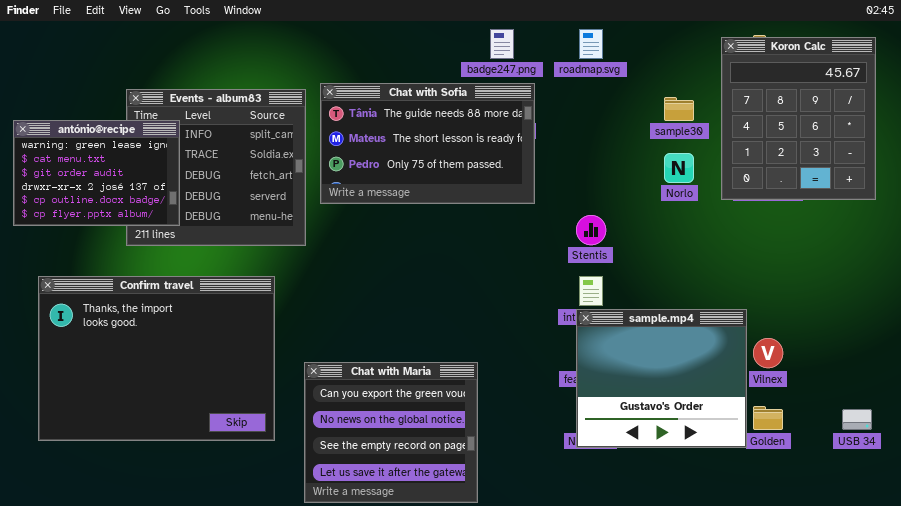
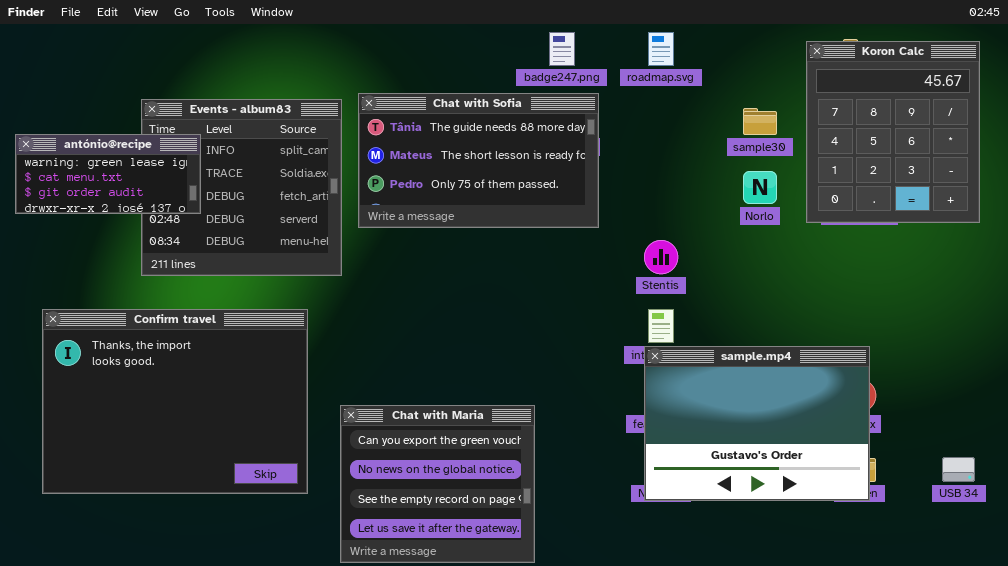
antónio@recipe: [13,120,180,226] -> [15,134,201,214], resized
sample.mp4: [576,309,747,448] -> [644,346,870,501], resized

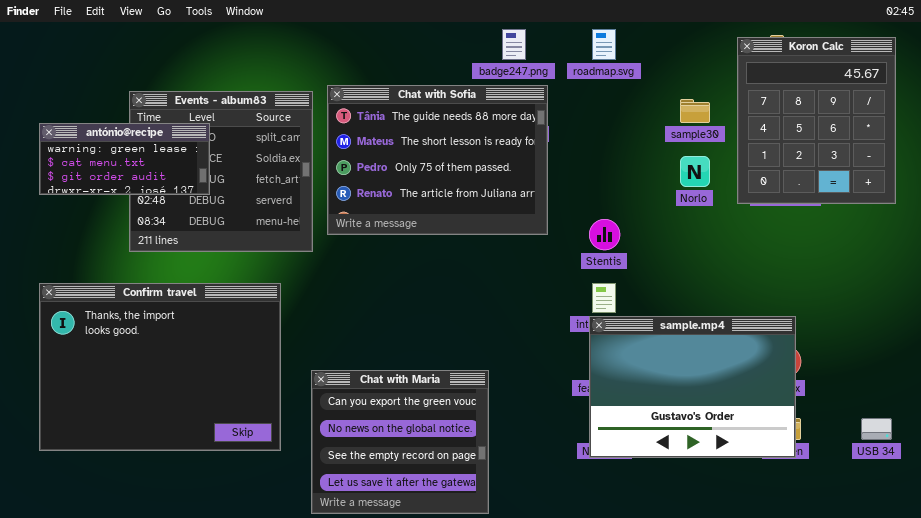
Chat with Sofia: [358,93,599,228] -> [327,85,548,235], resized
antónio@recipe: [15,134,201,214] -> [39,123,210,195], moved

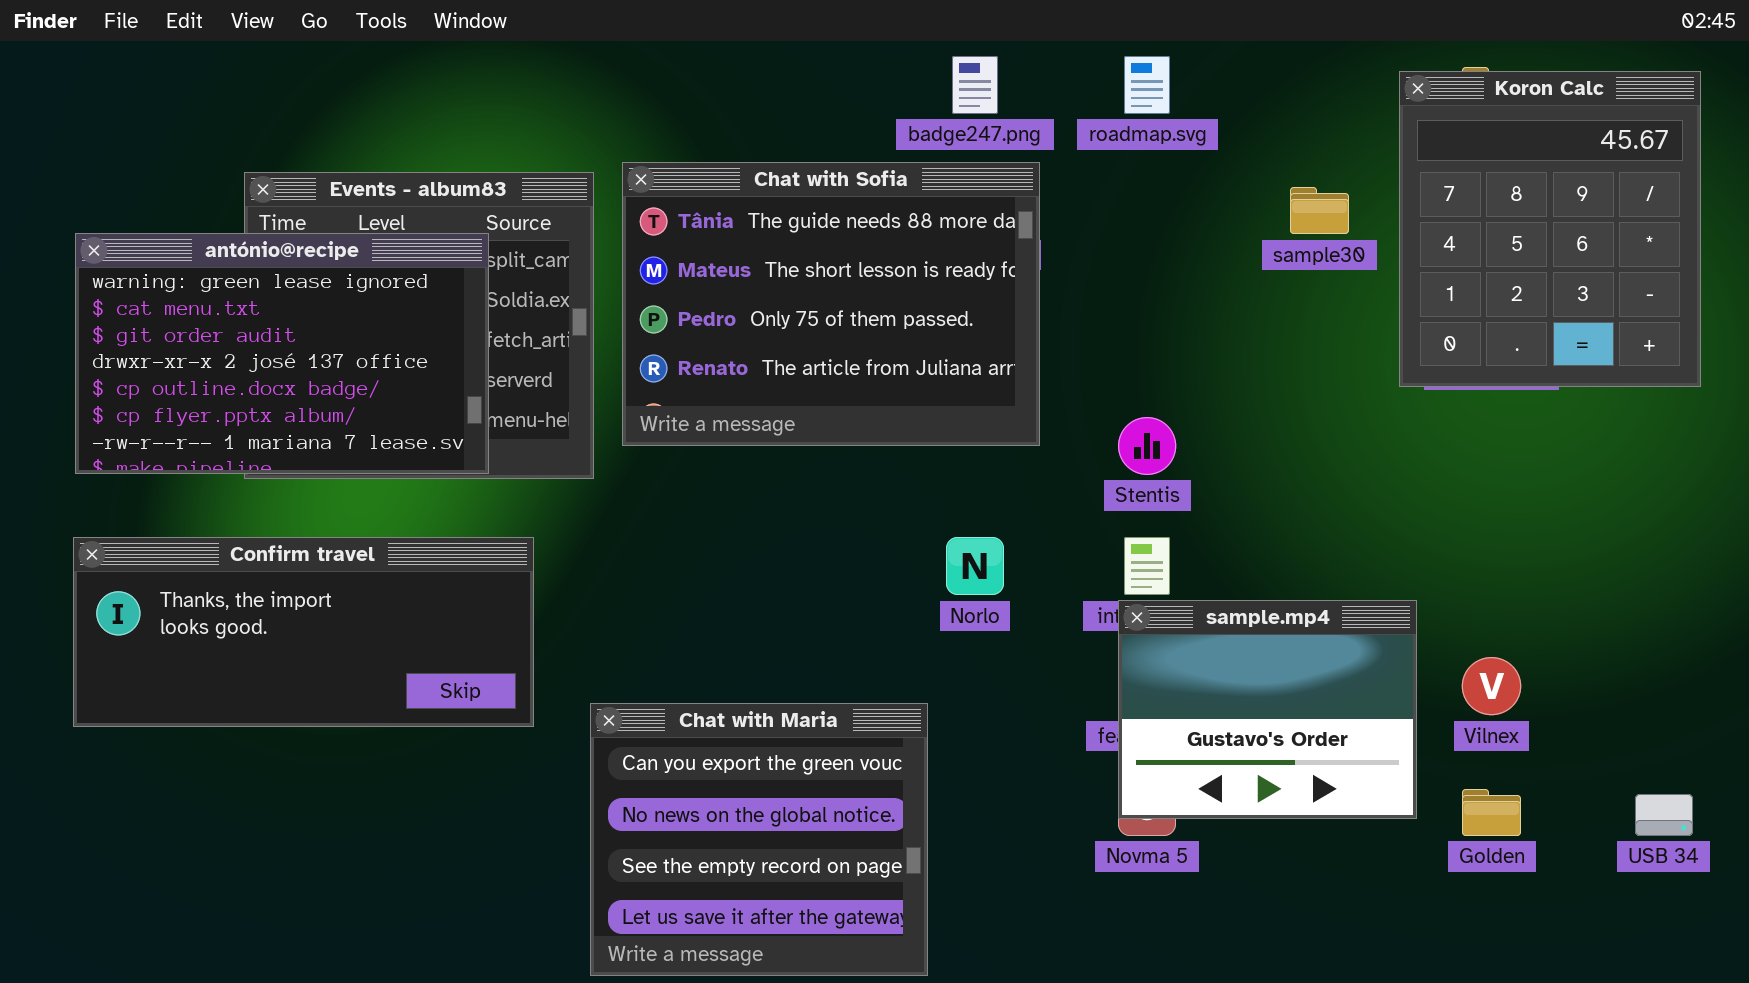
antónio@recipe: [39,123,210,195] -> [75,233,489,474], resized
Norlo: [680,156,710,187] -> [946,537,1004,595], moved
Confirm travel: [39,283,281,451] -> [73,537,534,727], resized
sample.mp4: [589,316,796,458] -> [1118,600,1417,819], resized

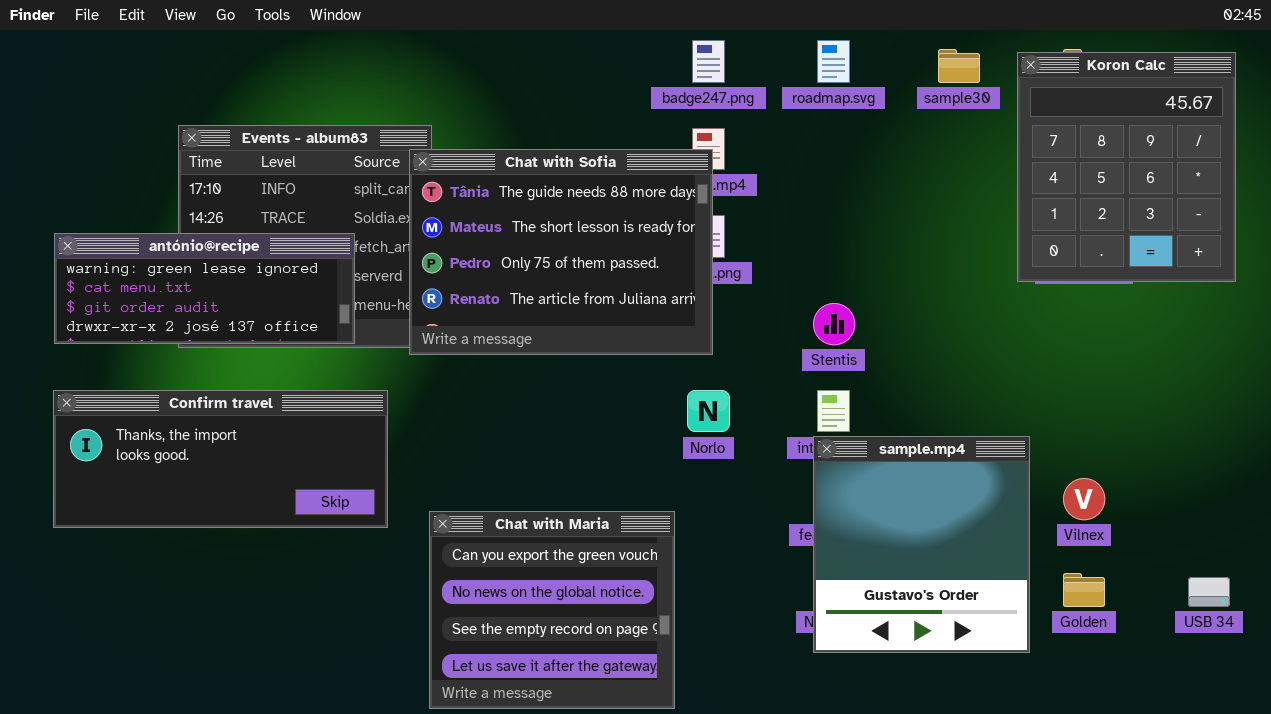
Chat with Sofia: [622,162,1040,446] -> [409,149,713,355], moved
sample30: [1290,187,1349,234] -> [938,49,980,83], moved
antónio@recipe: [75,233,489,474] -> [54,233,355,344], resized
sample.mp4: [1118,600,1417,819] -> [813,436,1030,653], resized

